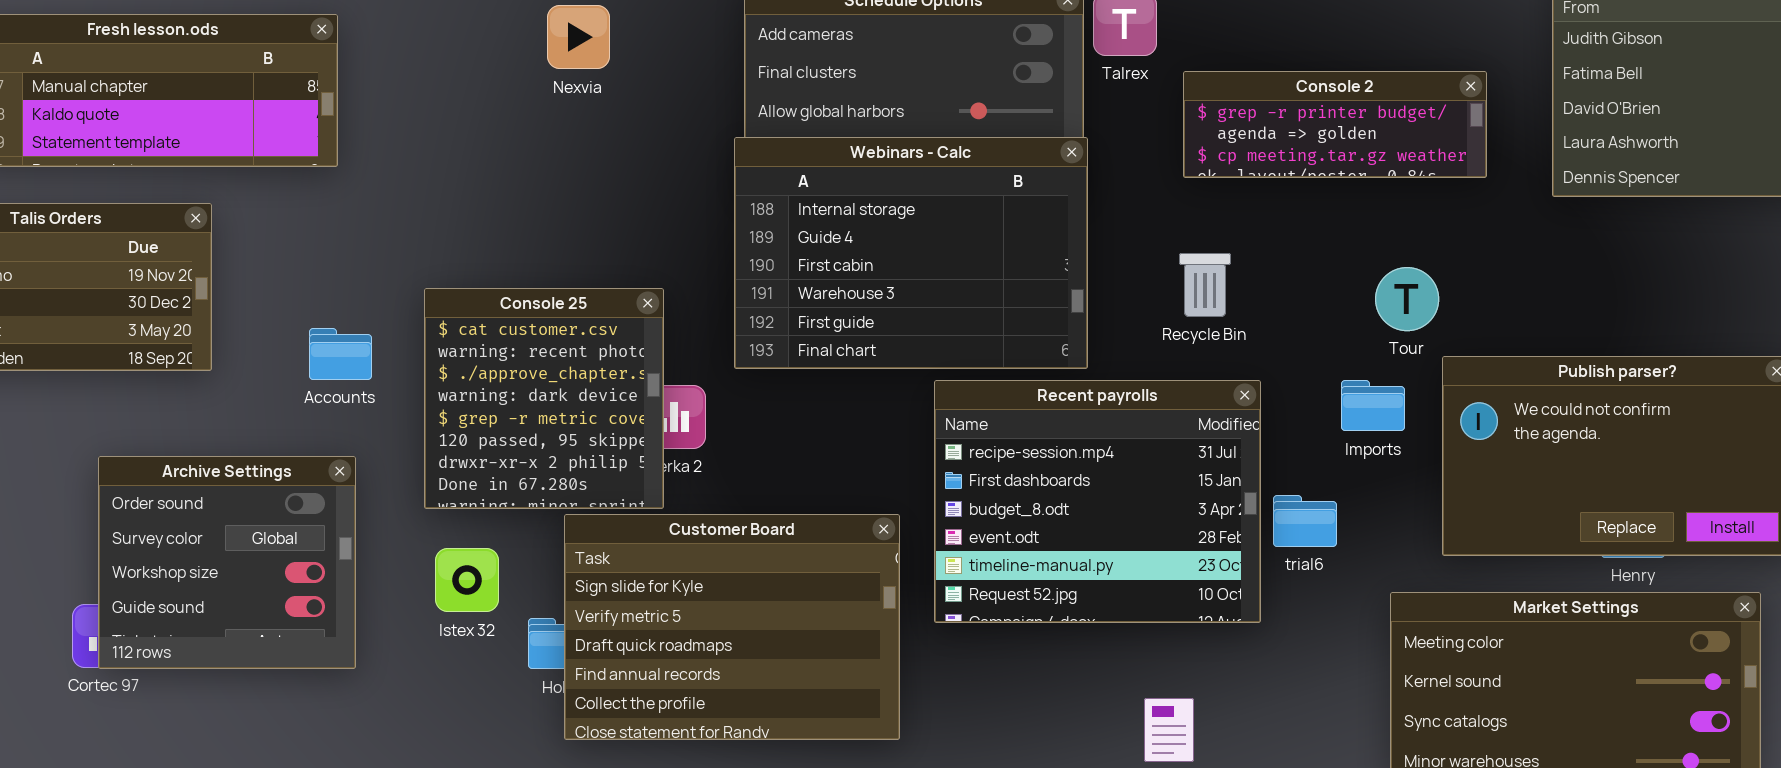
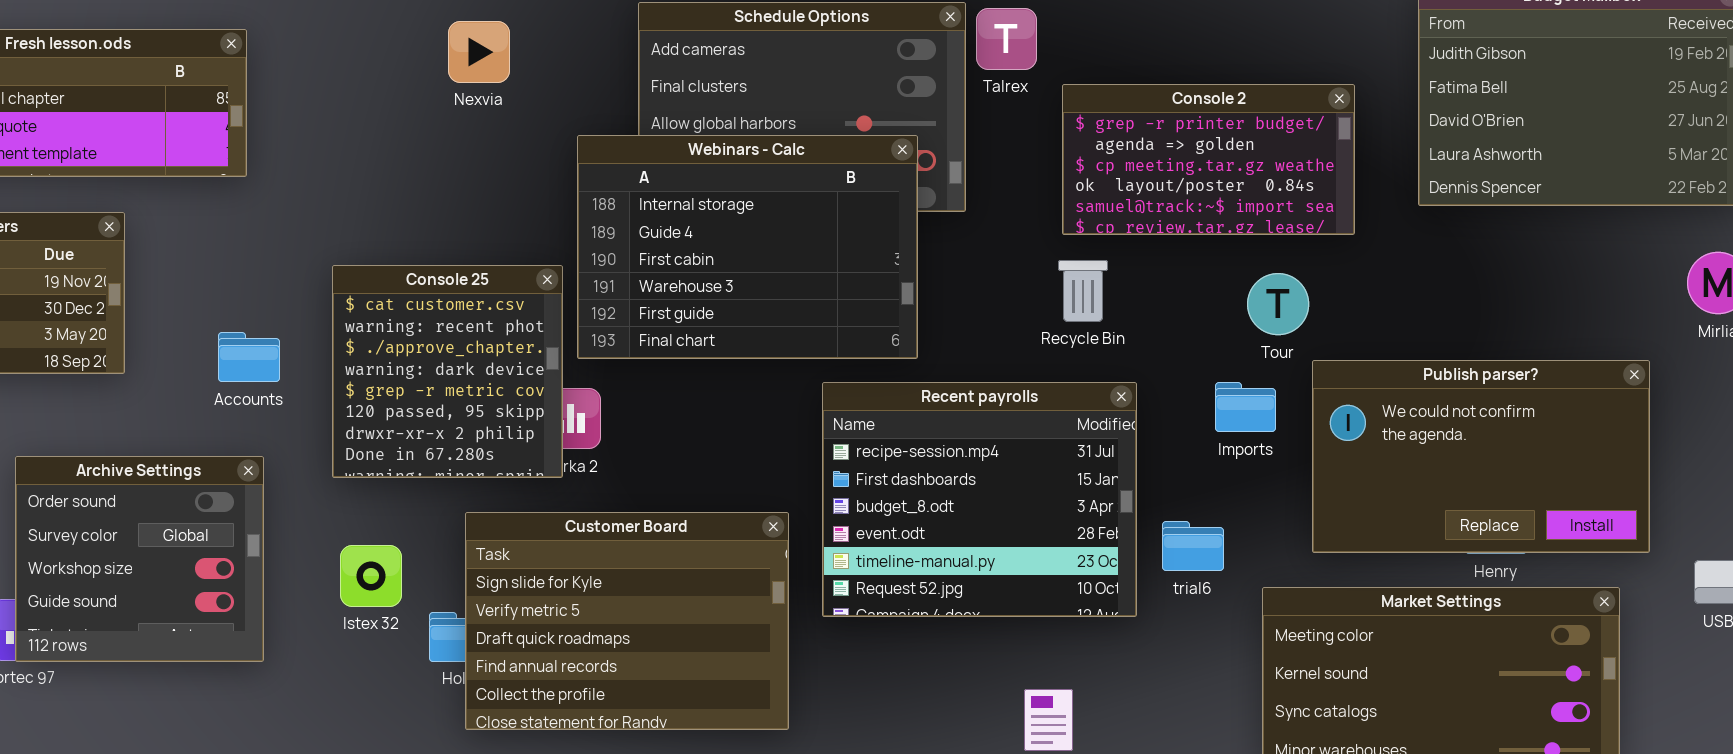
Console 2: [1183,71,1487,178] -> [1062,84,1355,235], resized
Webinars - Calc: [734,137,1088,369] -> [577,135,918,359], moved
Console 25: [424,288,664,509] -> [332,265,563,478], moved
trial6: [1273,495,1337,547] -> [1162,521,1224,571], moved

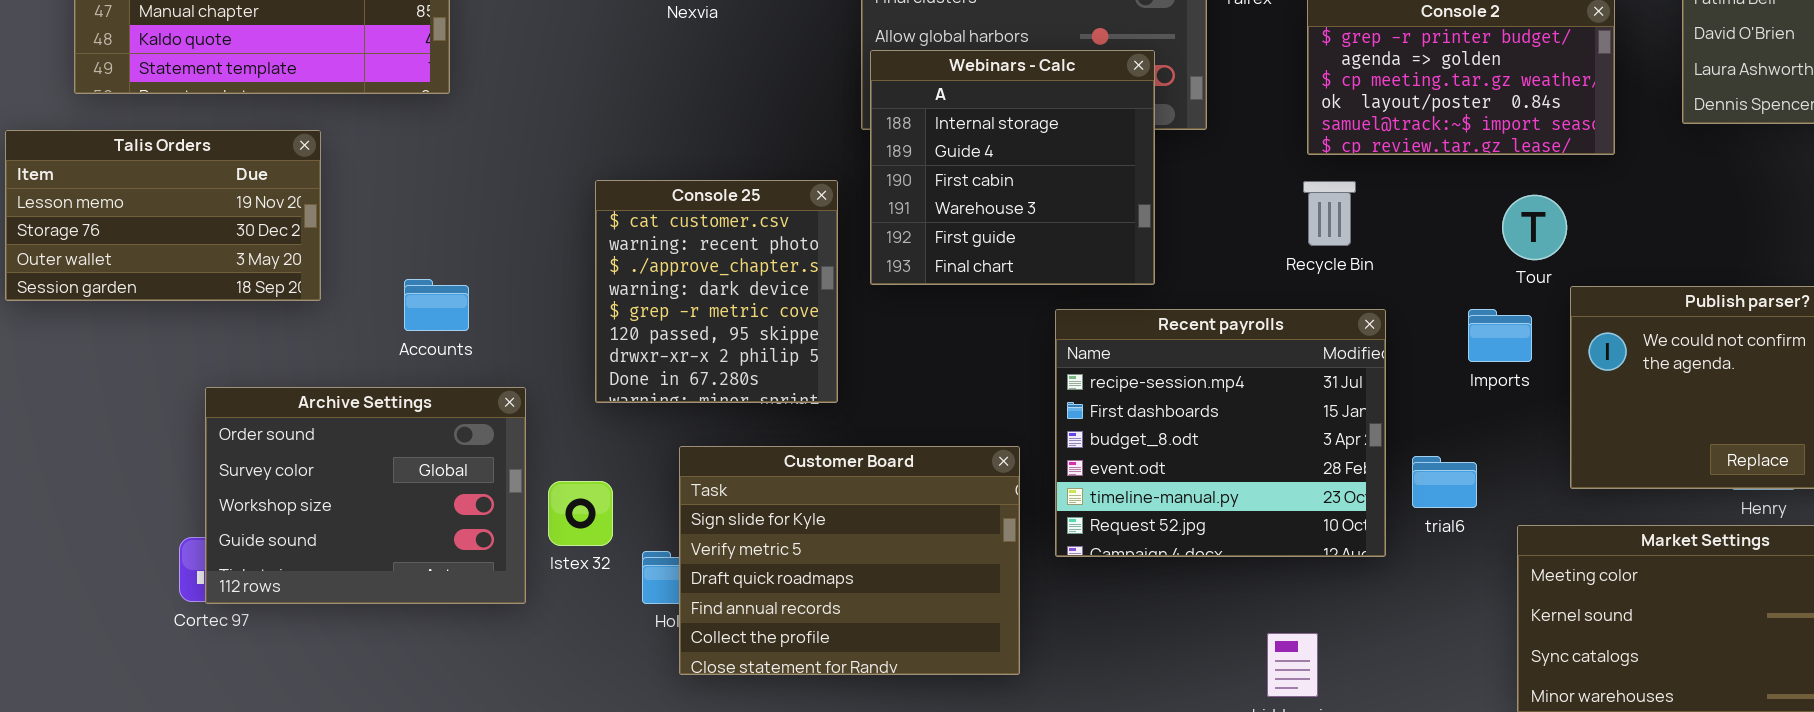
Webinars - Calc: [577,135,918,359] -> [870,50,1155,285], resized
Console 25: [332,265,563,478] -> [595,180,838,403], moved
Accounts: [218,332,280,382] -> [404,279,469,331], moved
Archive Settings: [15,456,264,662] -> [205,387,526,604], resized

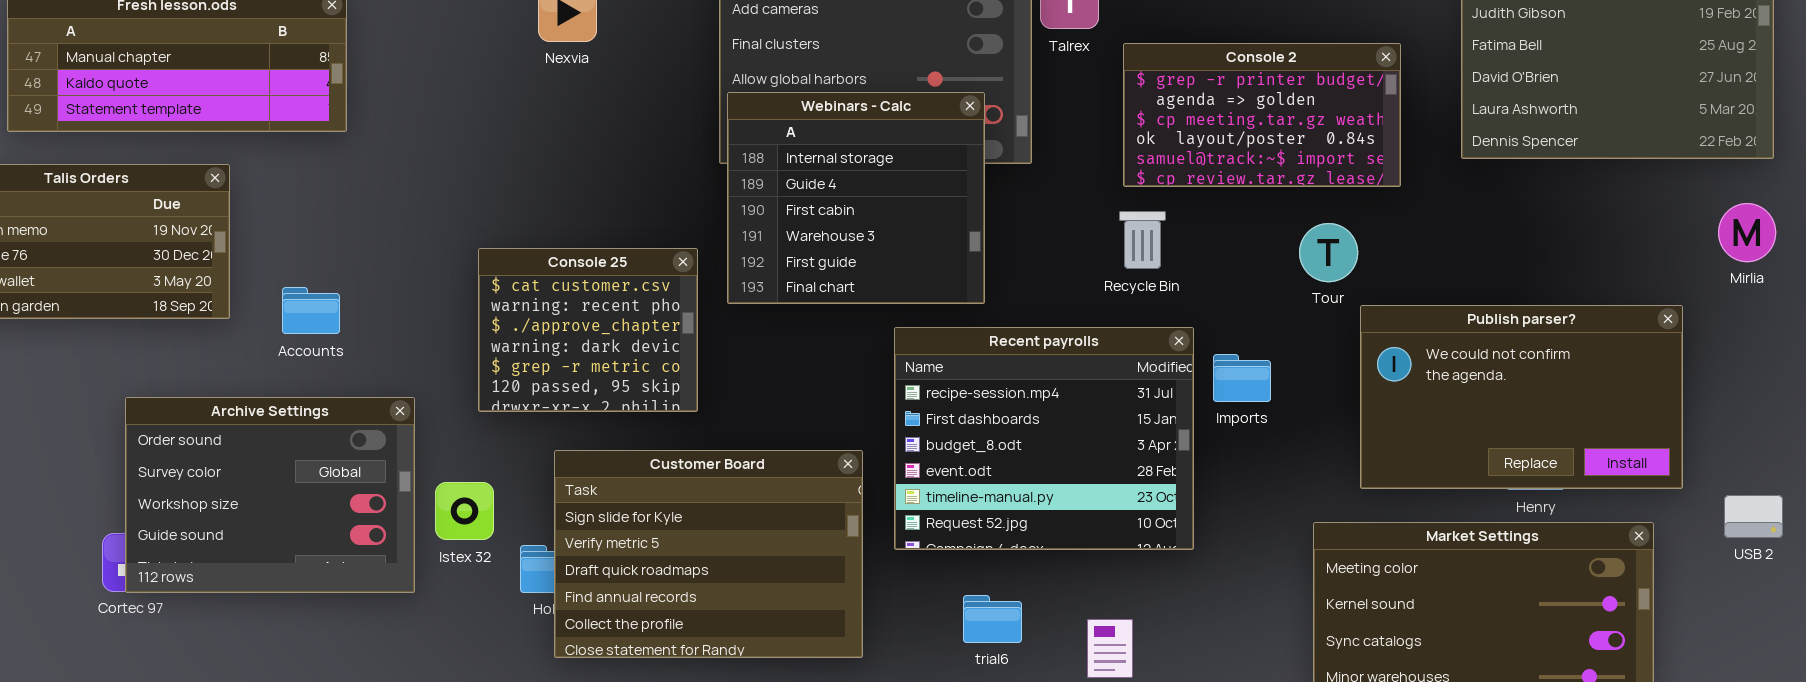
Console 25: [595,180,838,403] -> [478,248,698,412], resized
Accounts: [404,279,469,331] -> [282,287,340,334], moved
Imports: [1468,309,1532,362] -> [1213,354,1271,402], moved
trial6: [1412,456,1477,508] -> [963,595,1022,643], moved

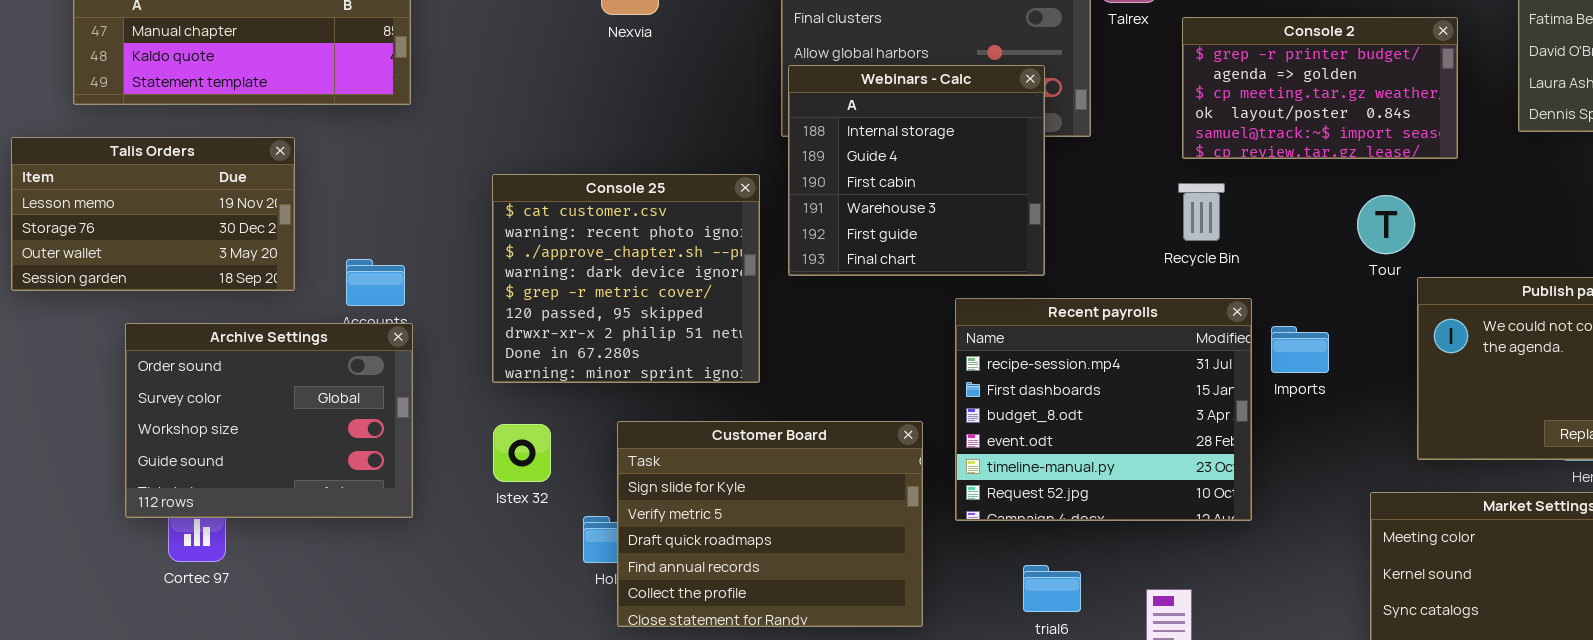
Console 25: [478,248,698,412] -> [492,174,760,383], resized
Archive Settings: [125,397,415,593] -> [125,323,413,518], moved
Istex 32: [435,482,494,540] -> [493,424,551,482], moved

